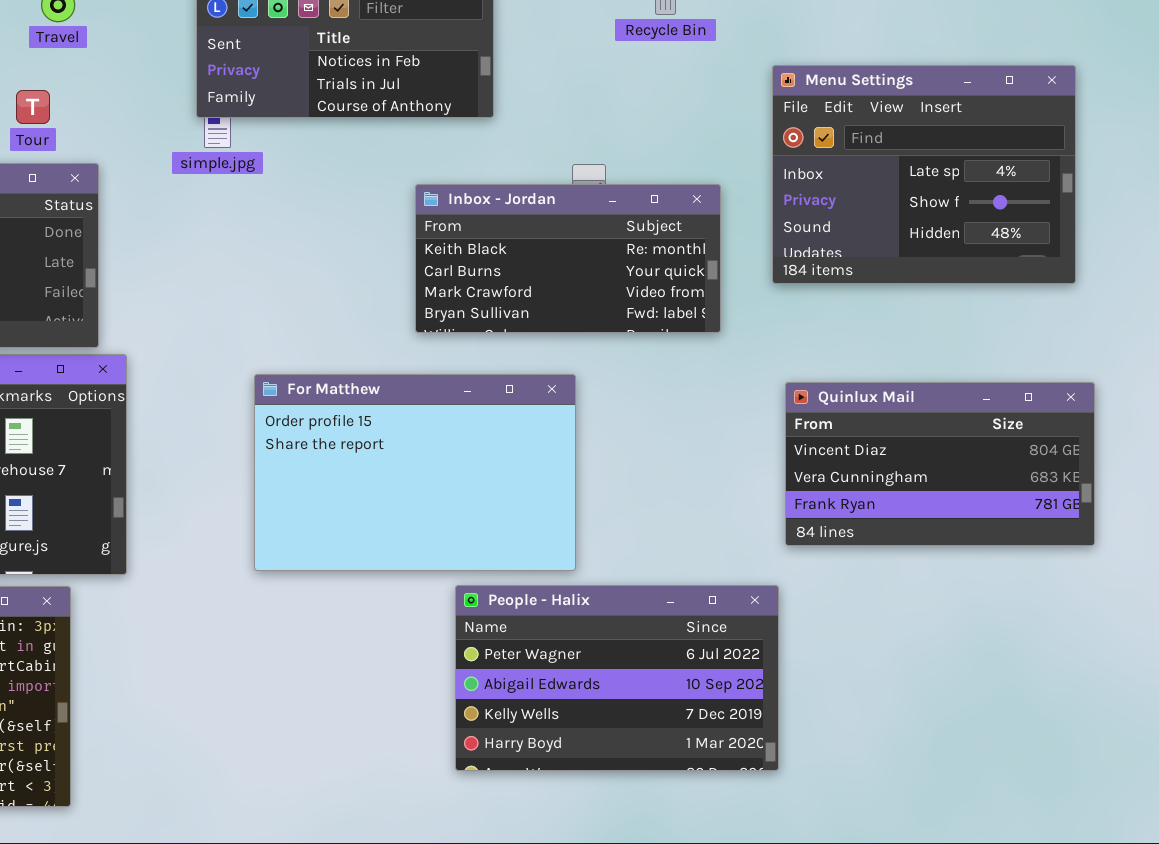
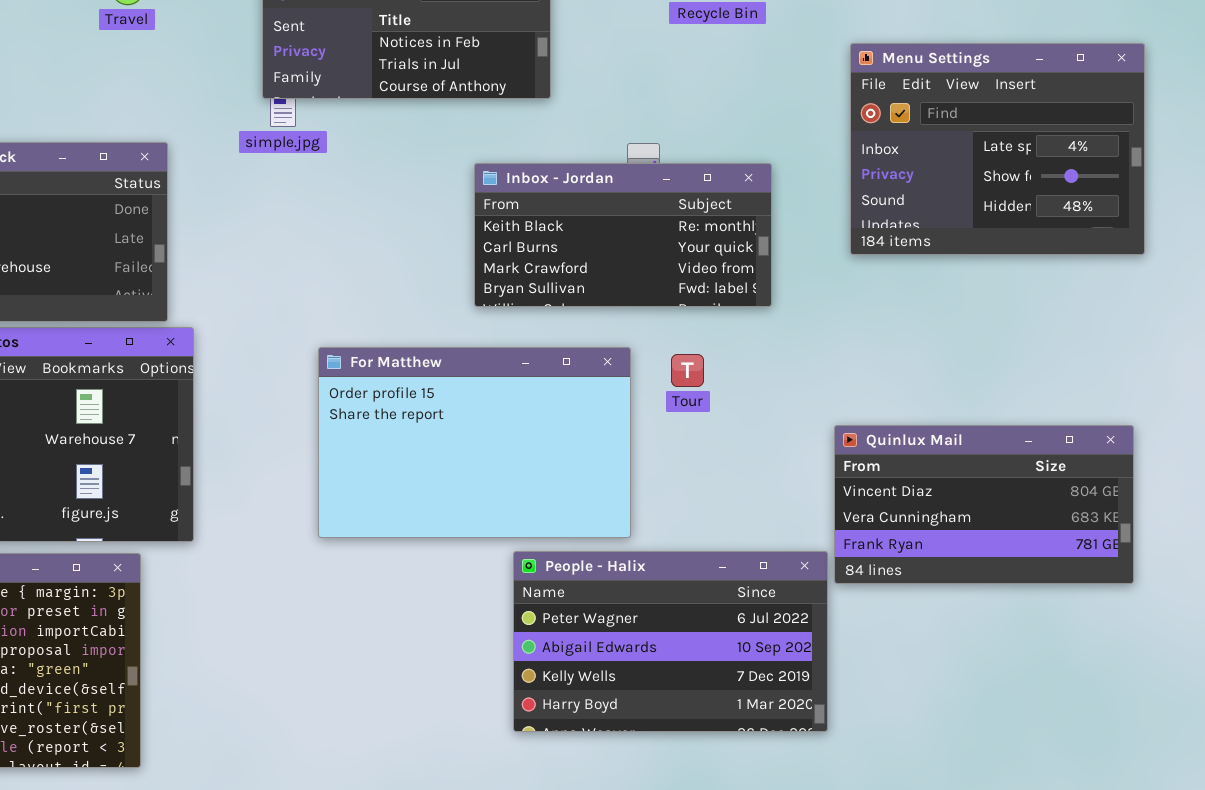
Menu Settings: [772,65,1076,284] -> [850,43,1145,255], moved
Tour: [16,90,50,124] -> [671,354,704,387], moved
Quinlux Mail: [785,382,1095,546] -> [834,425,1134,584], moved

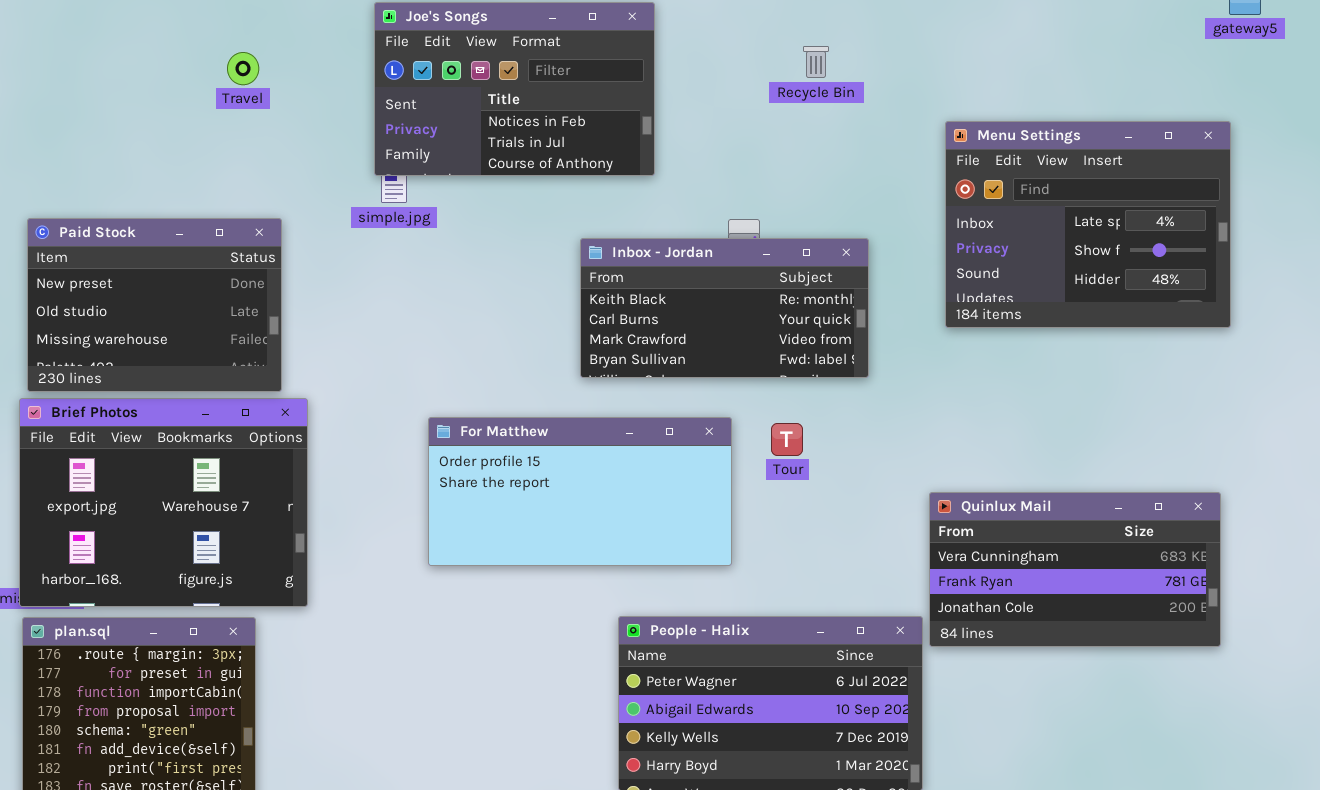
For Matthew: [318,347,631,538] -> [428,417,732,566], resized
Quinlux Mail: [834,425,1134,584] -> [929,492,1221,647], scrolled down 1 row

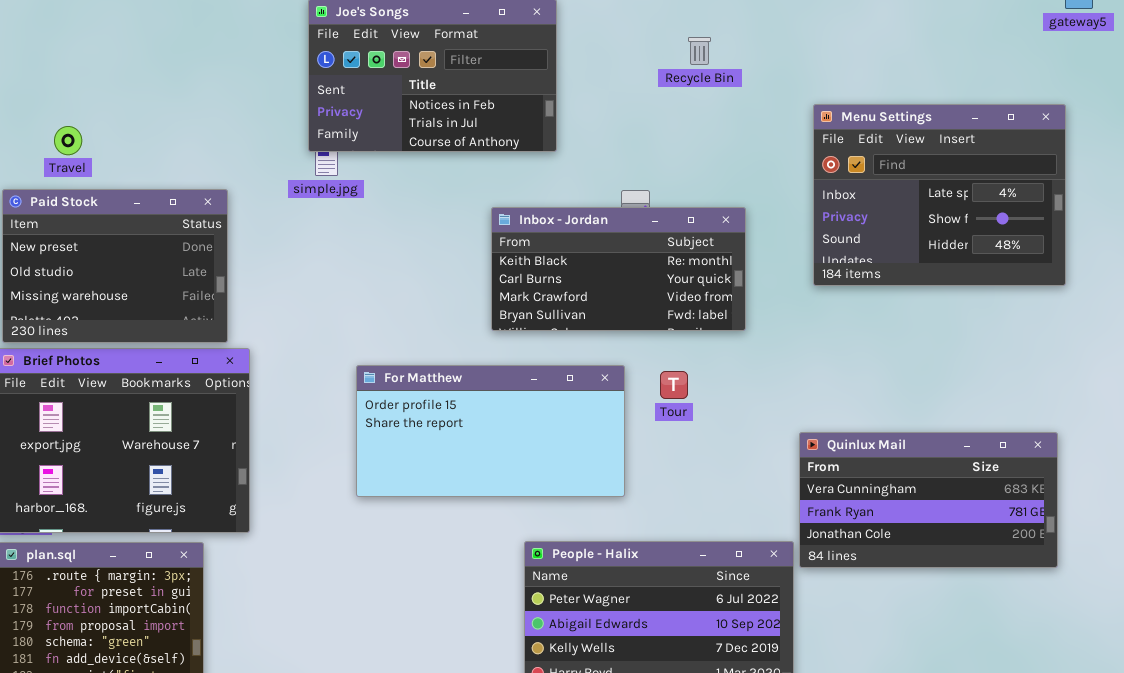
Travel: [227,52,259,85] -> [54,126,82,155], moved

